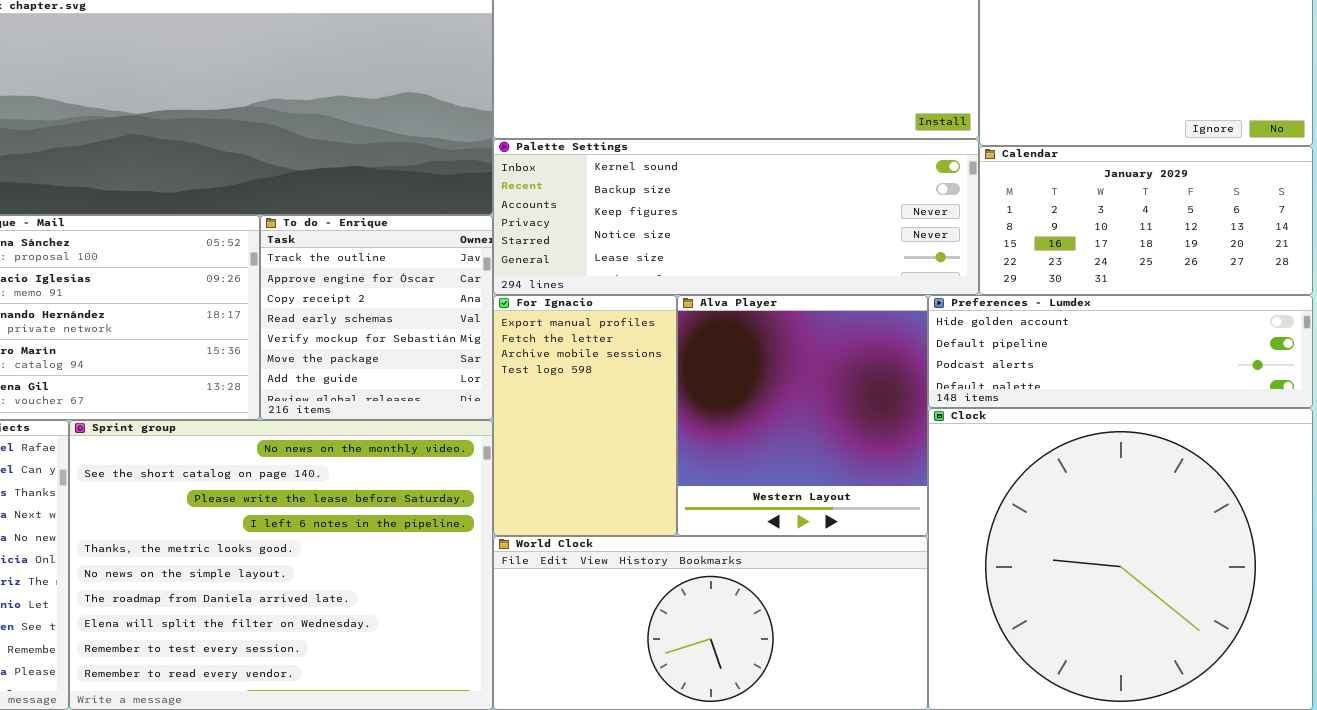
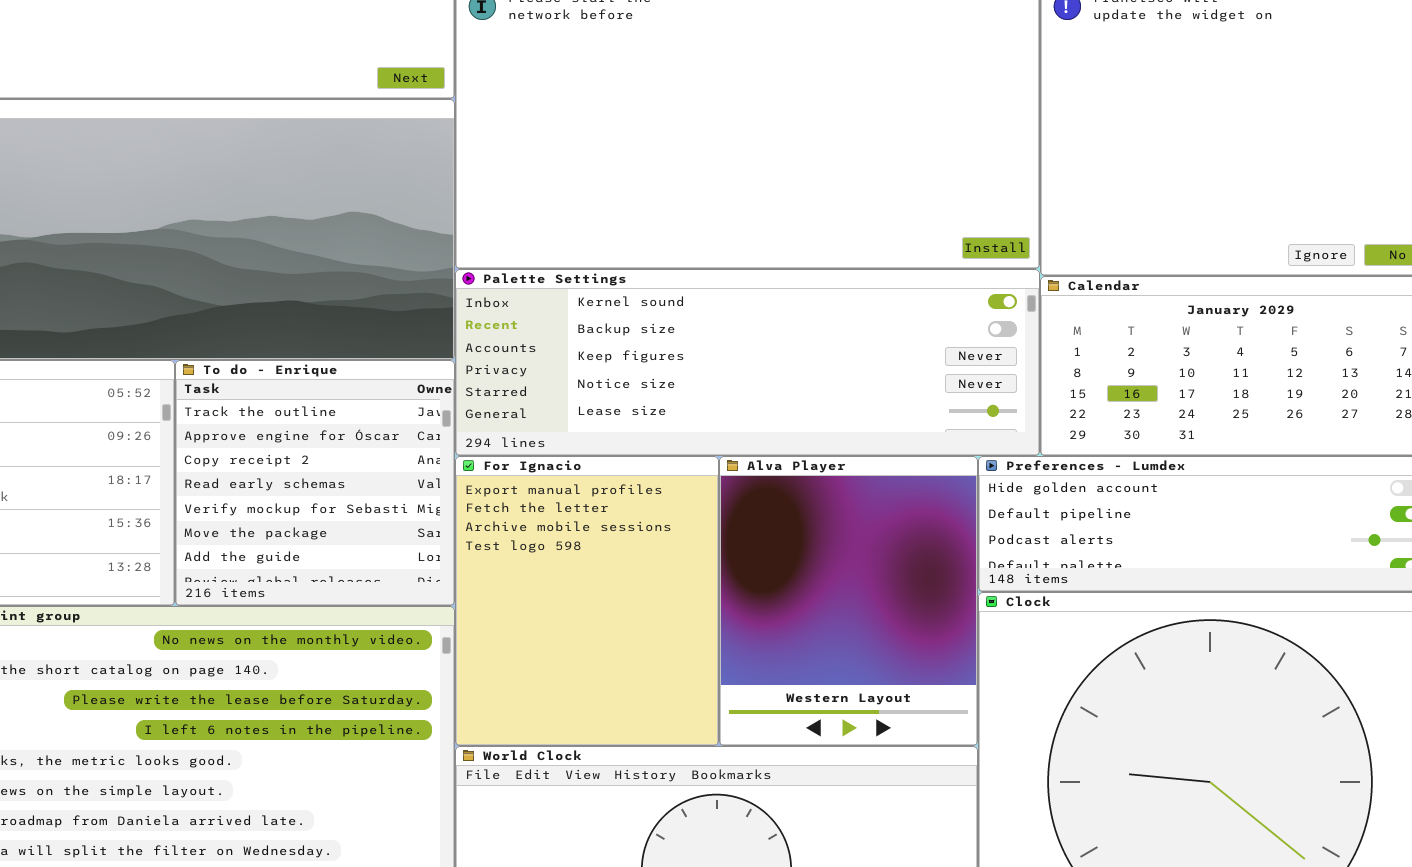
For Ignacio: [493,295,677,536] -> [455,456,719,746], resized
Alva Player: [677,295,928,536] -> [719,456,978,746], resized

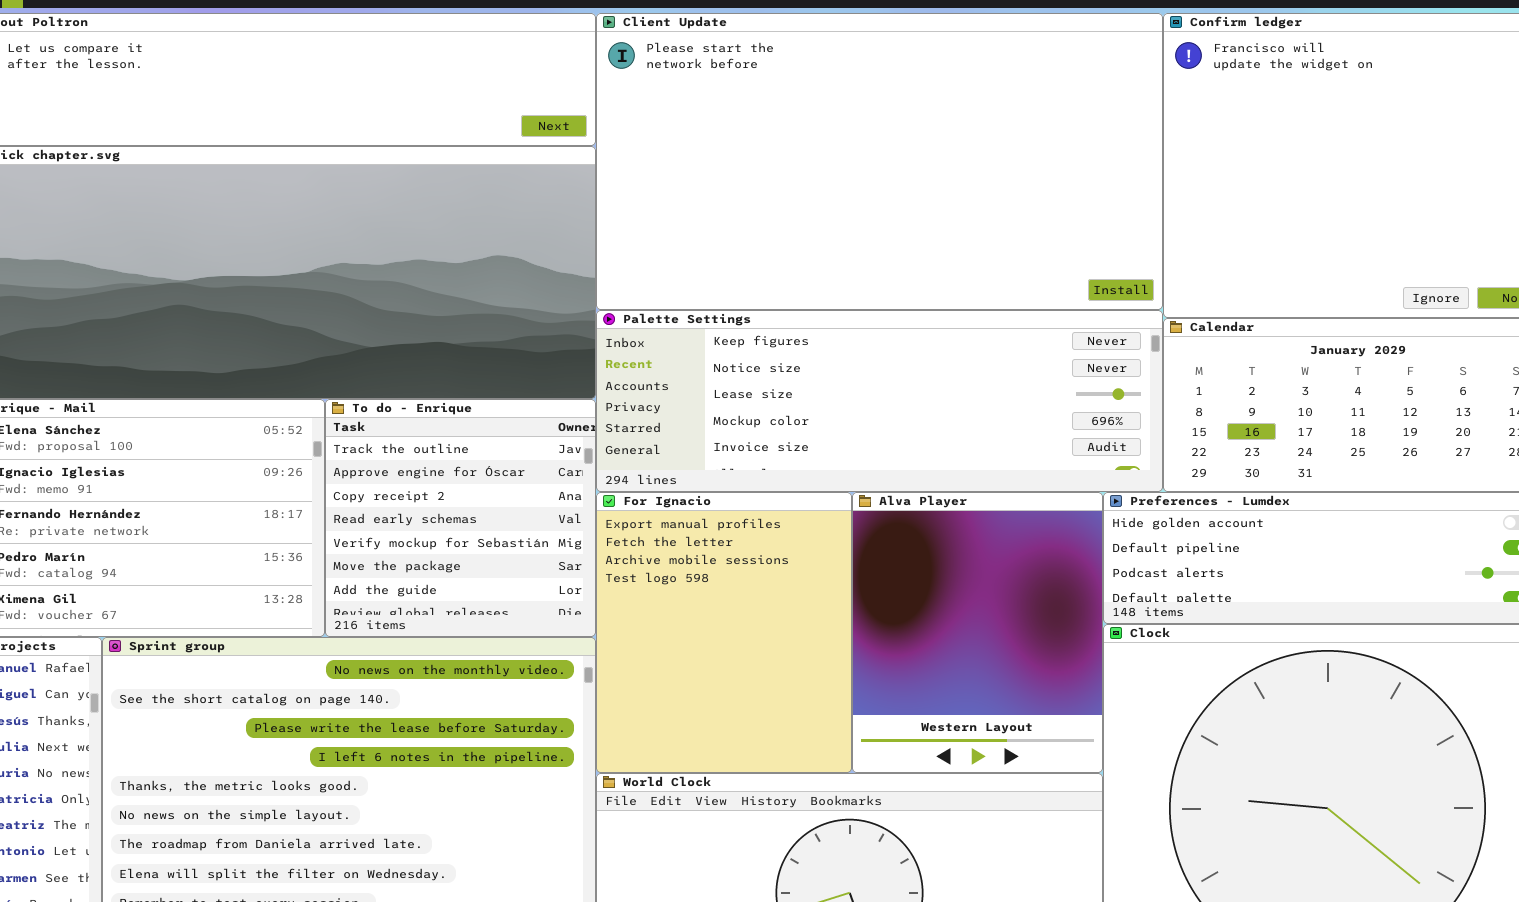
Palette Settings: [455,269,1040,456] -> [596,310,1163,492], scrolled down 2 rows

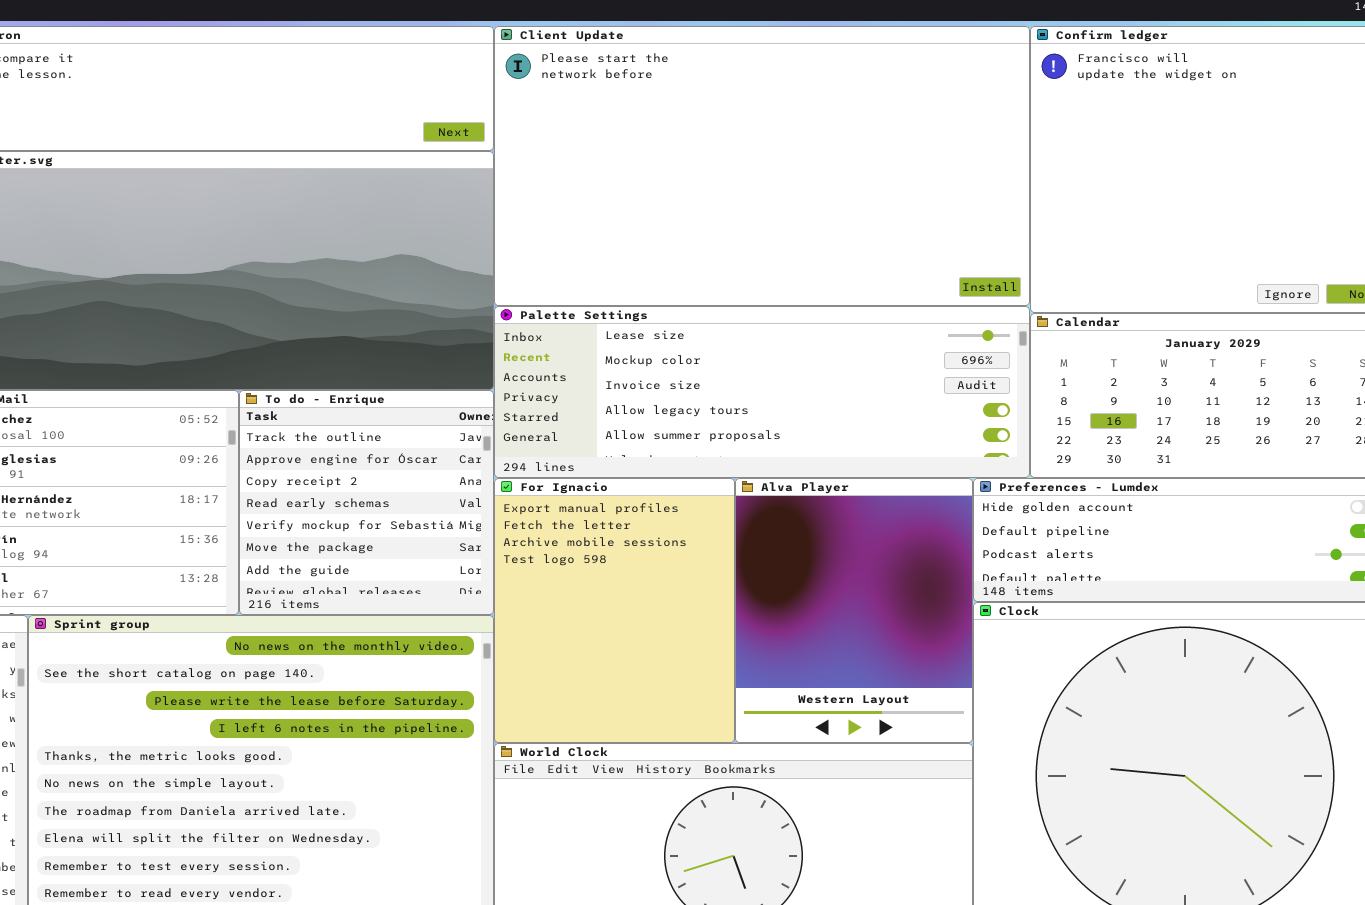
Palette Settings: [596,310,1163,492] -> [494,306,1030,478], scrolled down 2 rows

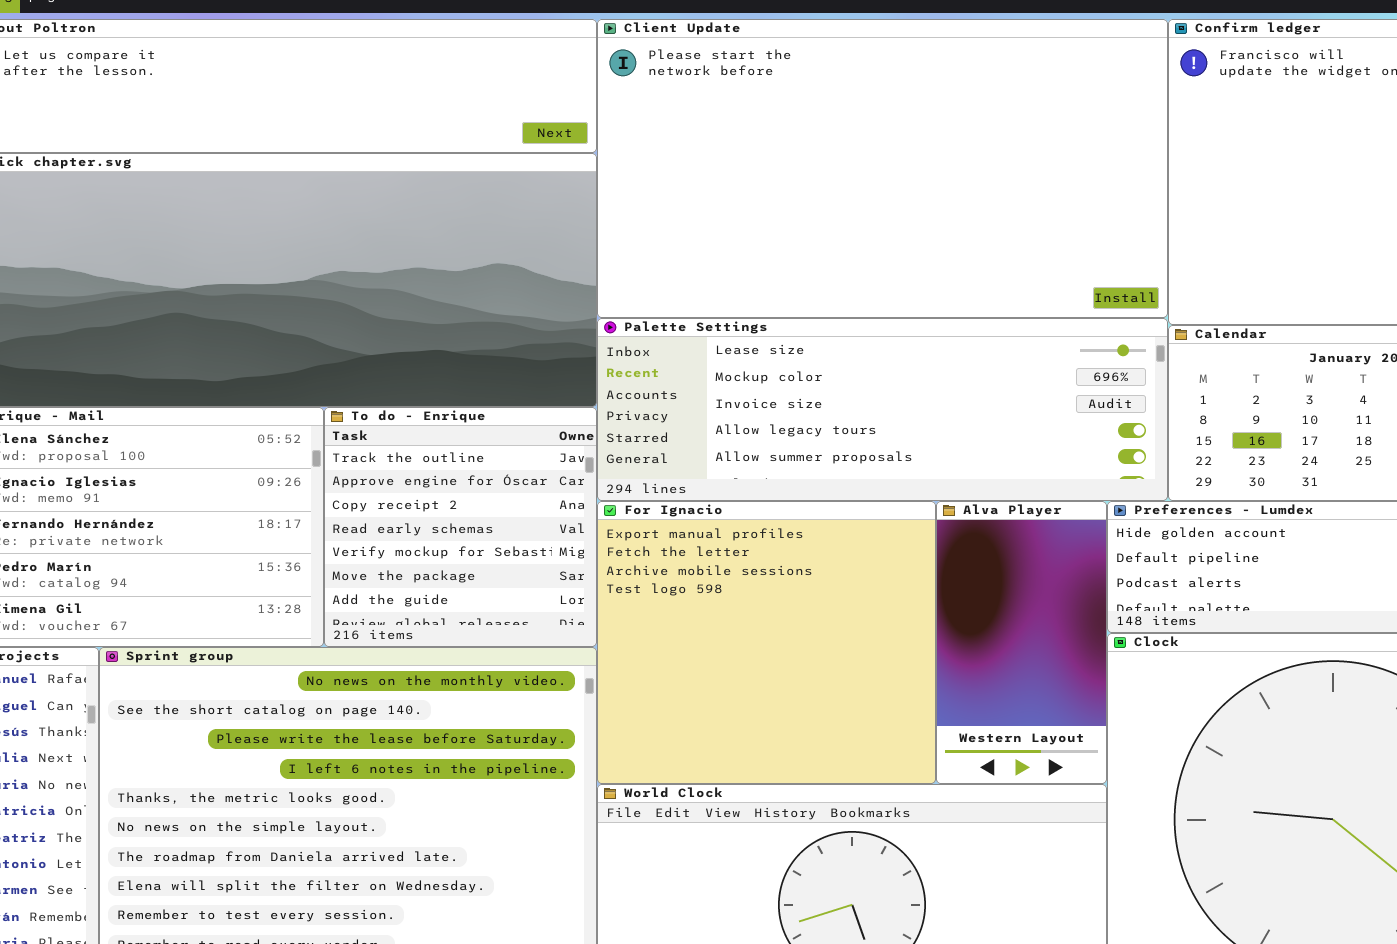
For Ignacio: [494,478,735,743] -> [597,501,936,784], resized
Alva Player: [735,478,973,743] -> [936,501,1107,784], resized

